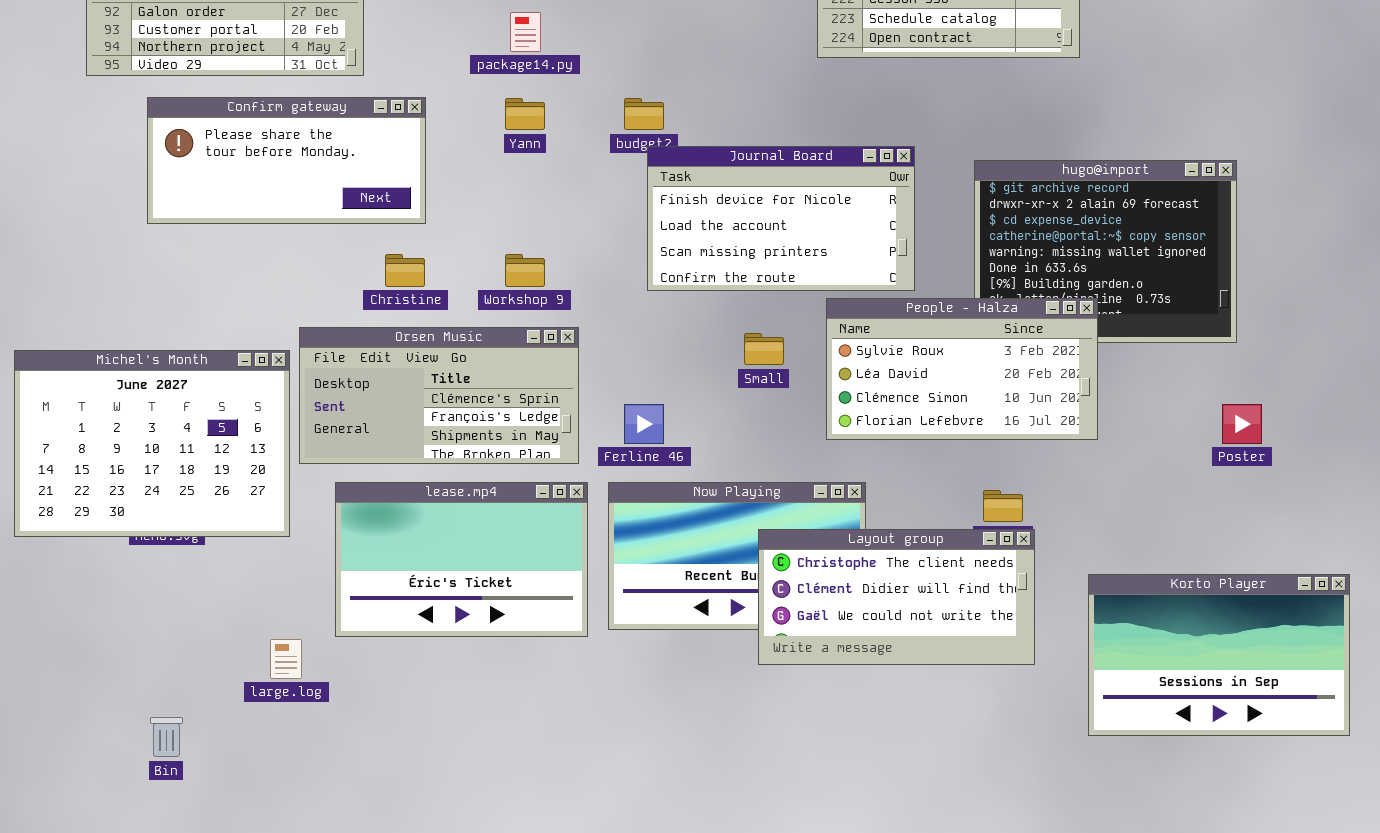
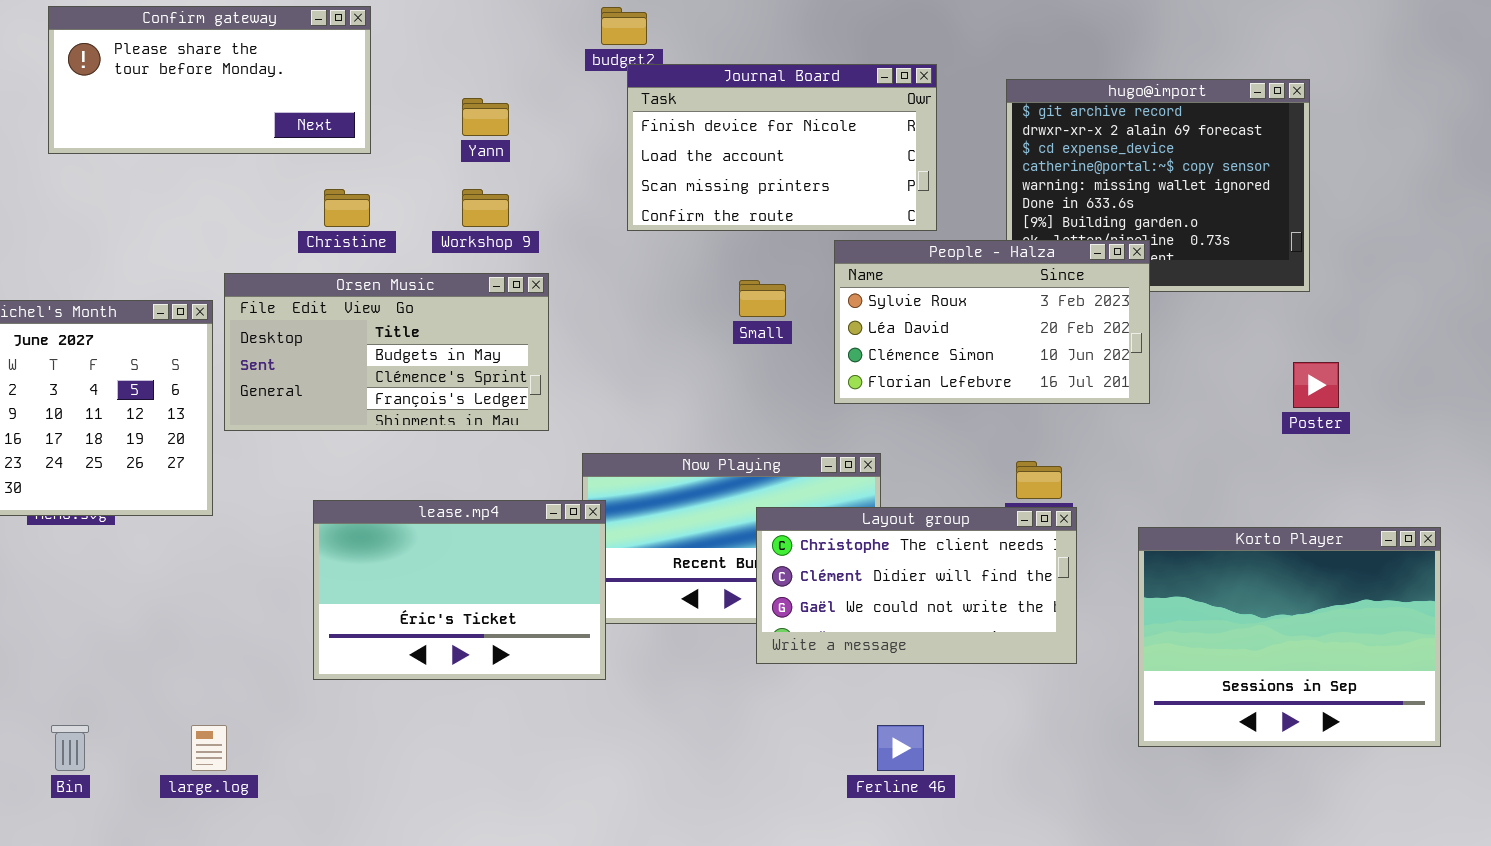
Yann: [505,98,545,130] -> [462,98,509,136], moved
Orsen Music: [299,327,579,464] -> [224,273,549,431], scrolled up 1 row
Ferline 46: [624,404,664,444] -> [877,725,924,771], moved
lease.mp4: [335,482,588,637] -> [313,500,606,680], moved
Korto Player: [1088,574,1350,736] -> [1138,527,1441,747], resized
large.log: [270,639,302,679] -> [191,725,227,771], moved

